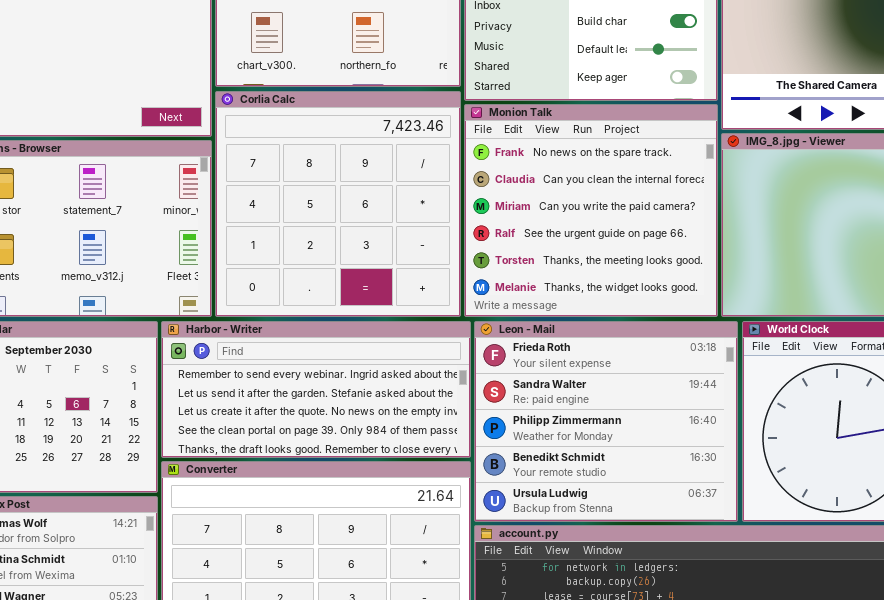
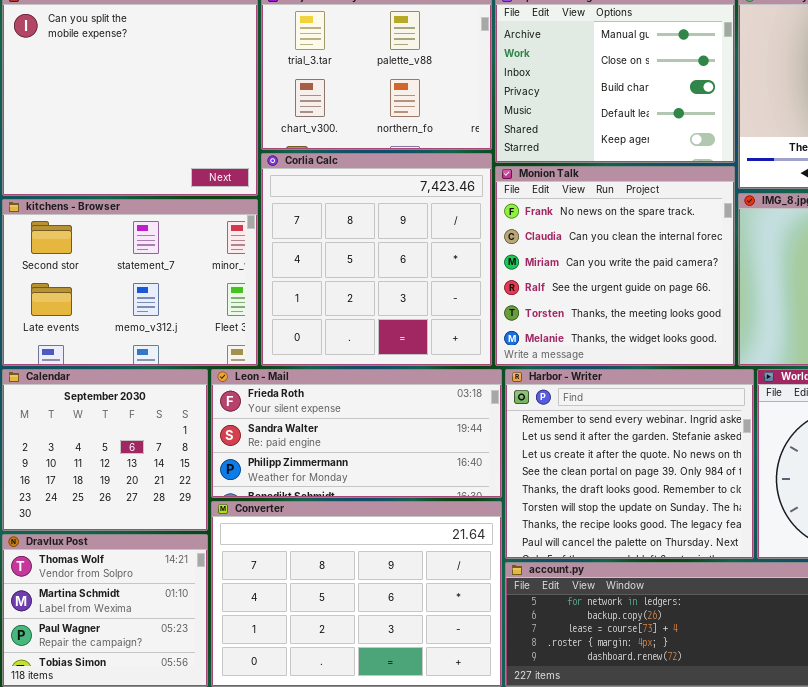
Harbor - Writer: [161,321,471,458] -> [505,369,754,559], moved, resized
Leon - Mail: [474,321,738,522] -> [211,369,502,498], moved, resized

